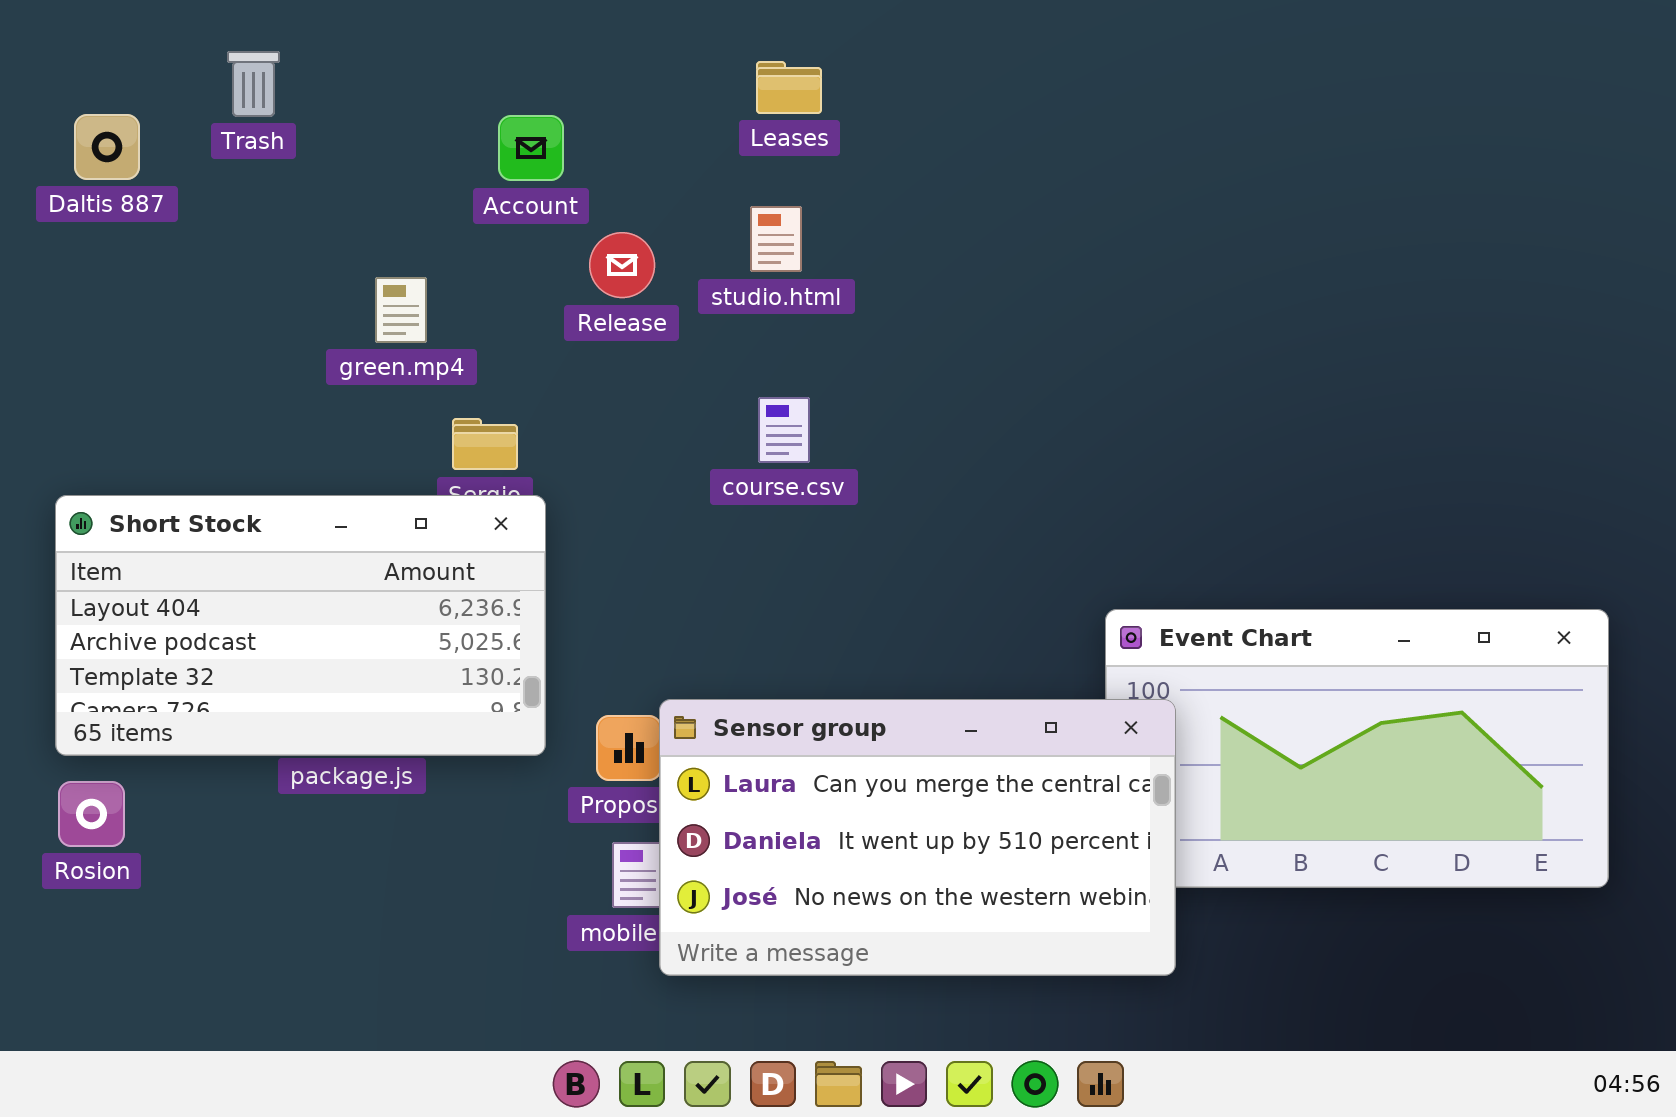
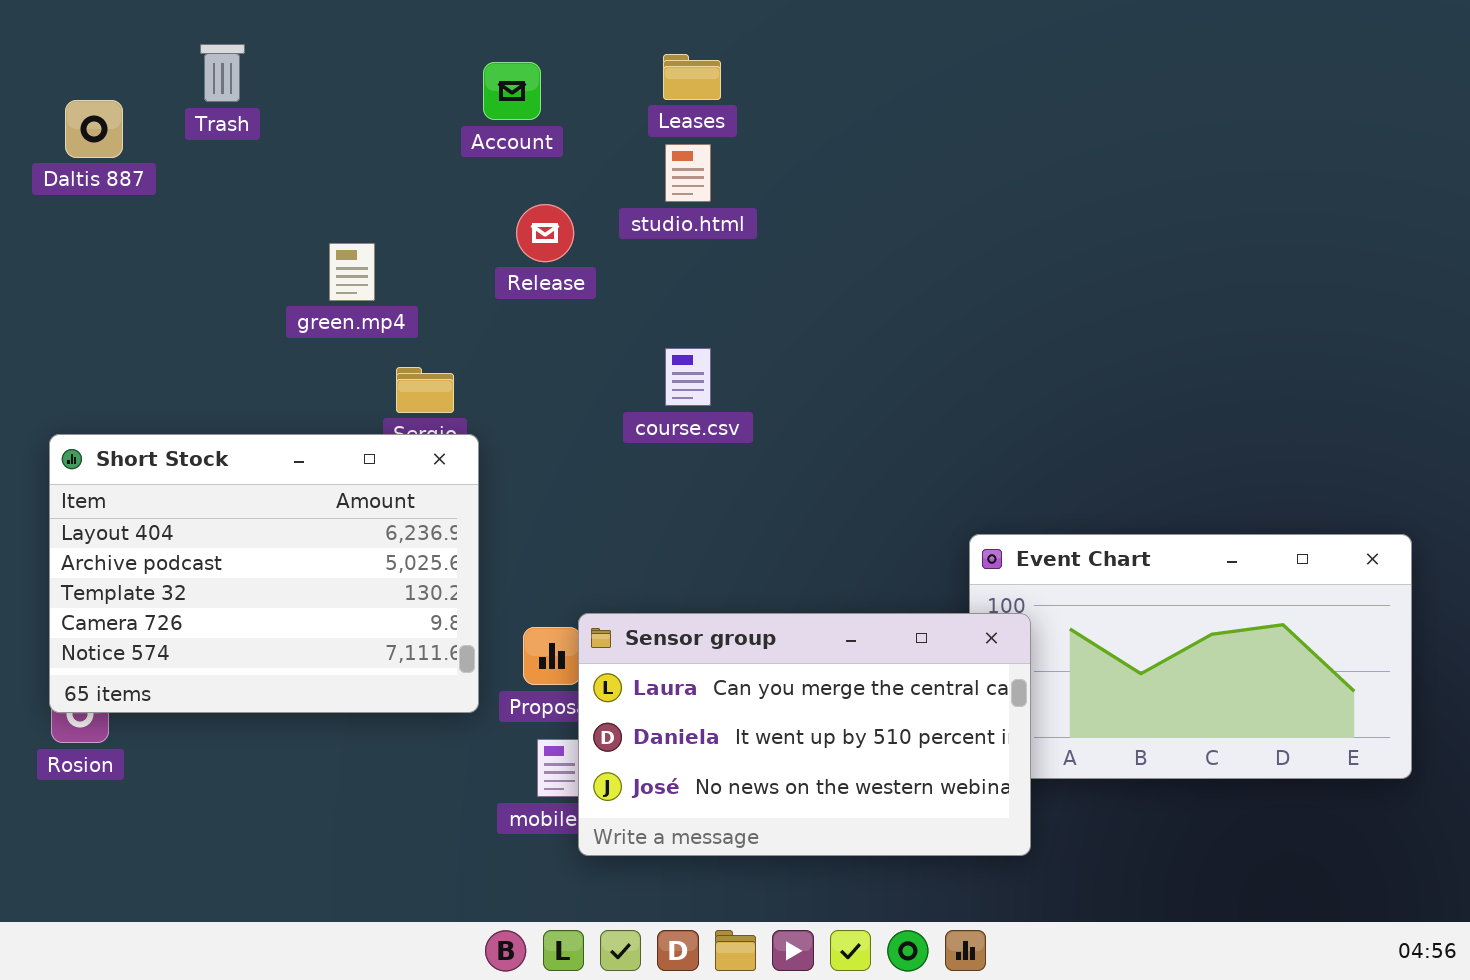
Account: [498,115,564,181] -> [483,62,541,120], moved
studio.html: [750,206,802,272] -> [665,144,711,202], moved
Short Stock: [55,495,546,756] -> [49,434,479,713], resized

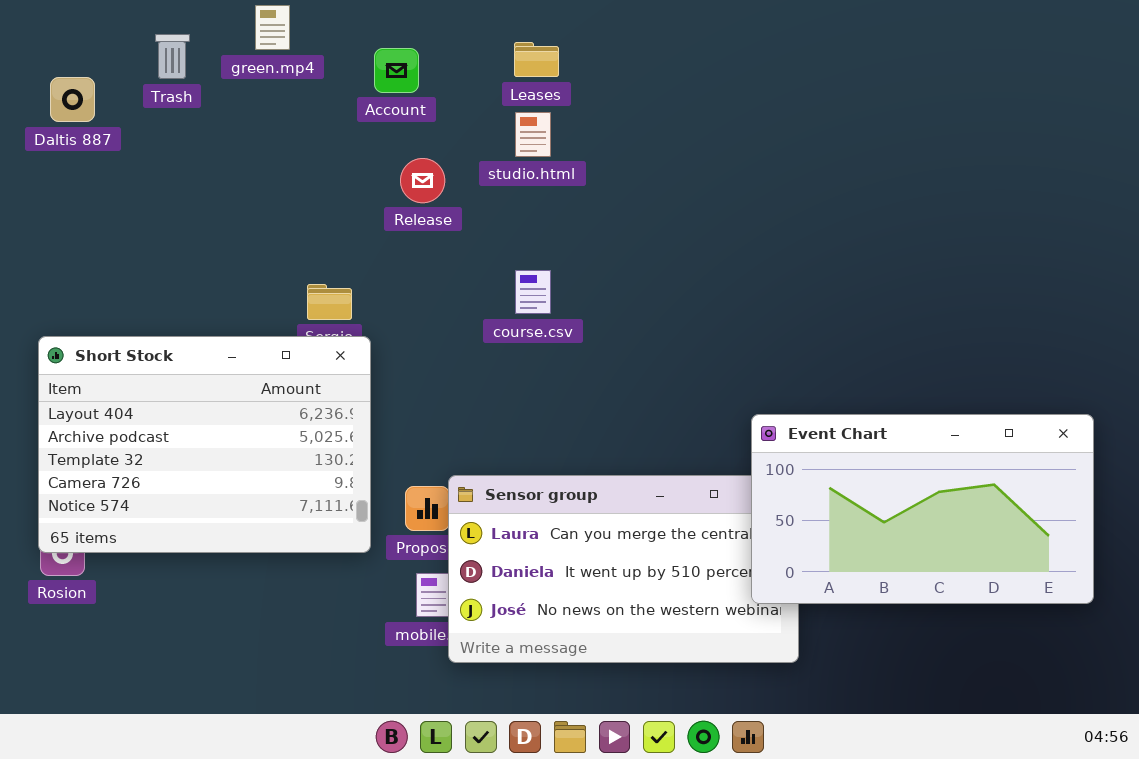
green.mp4: [329,243,375,301] -> [255,5,290,50], moved
Event Chart: [969,534,1412,779] -> [751,414,1094,604], raised

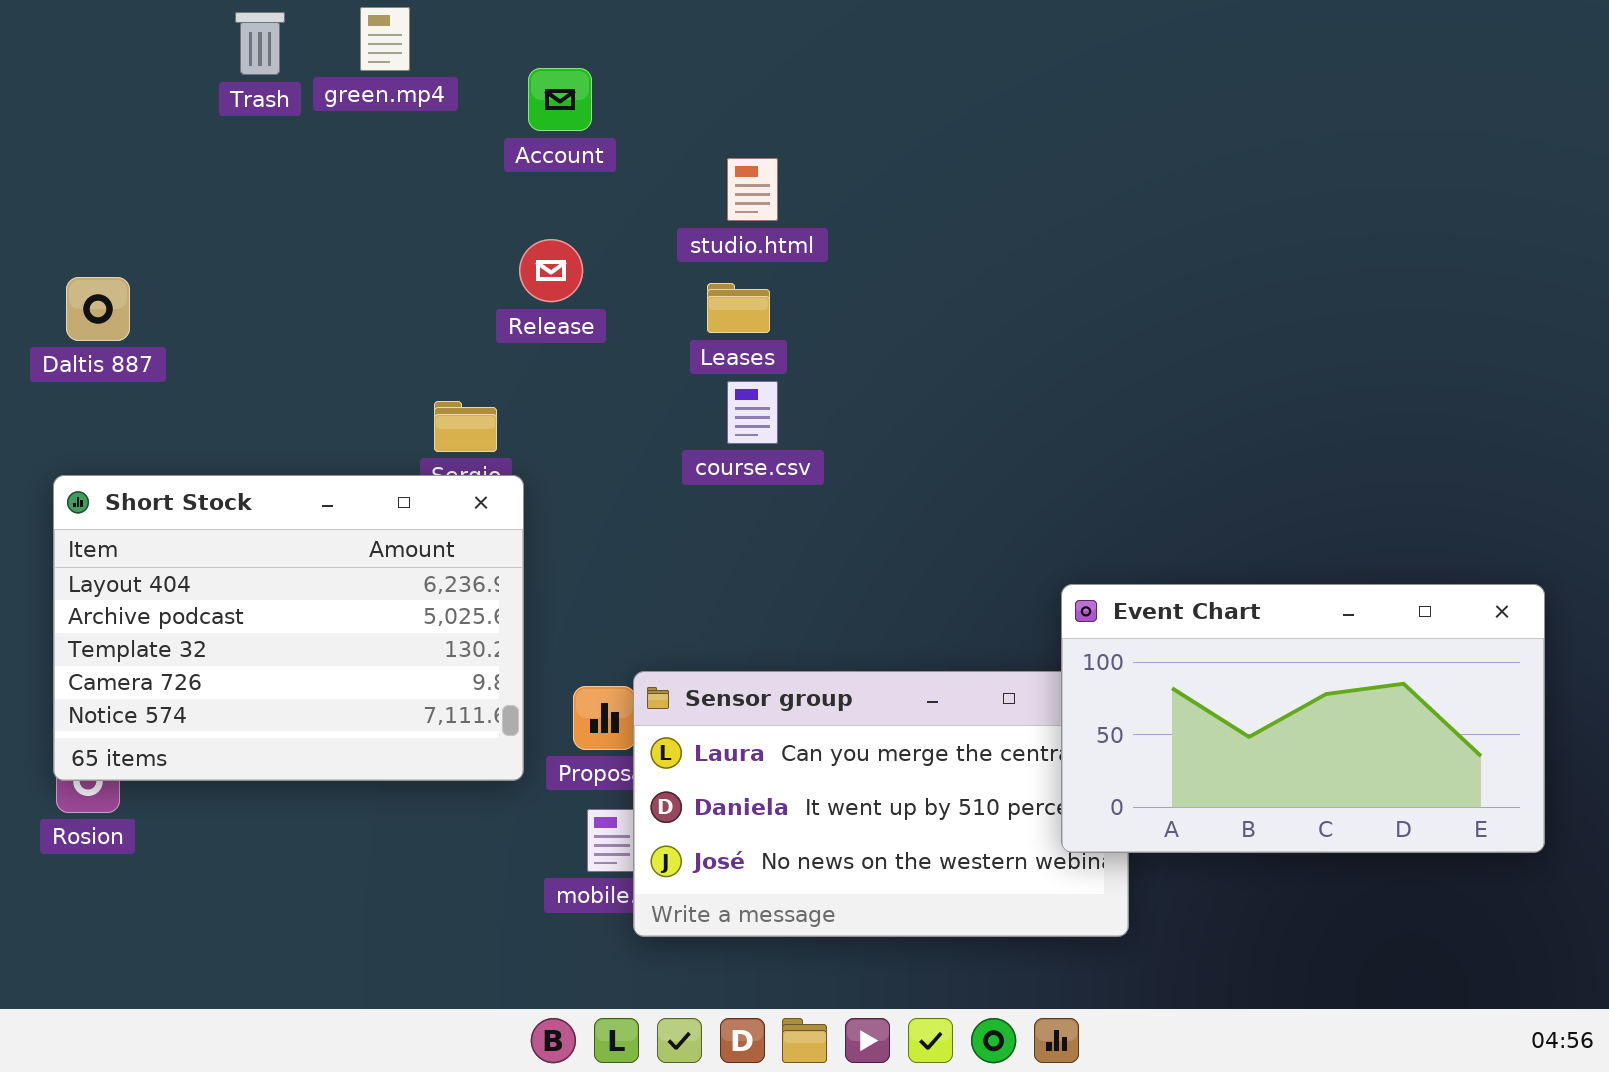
Trash: [155,34,190,79] -> [235,12,285,75], moved
Leases: [514,42,559,77] -> [707,283,770,333], moved
Daltis 887: [50,77,95,122] -> [66,277,130,341], moved
Release: [400,158,445,203] -> [519,239,583,302], moved

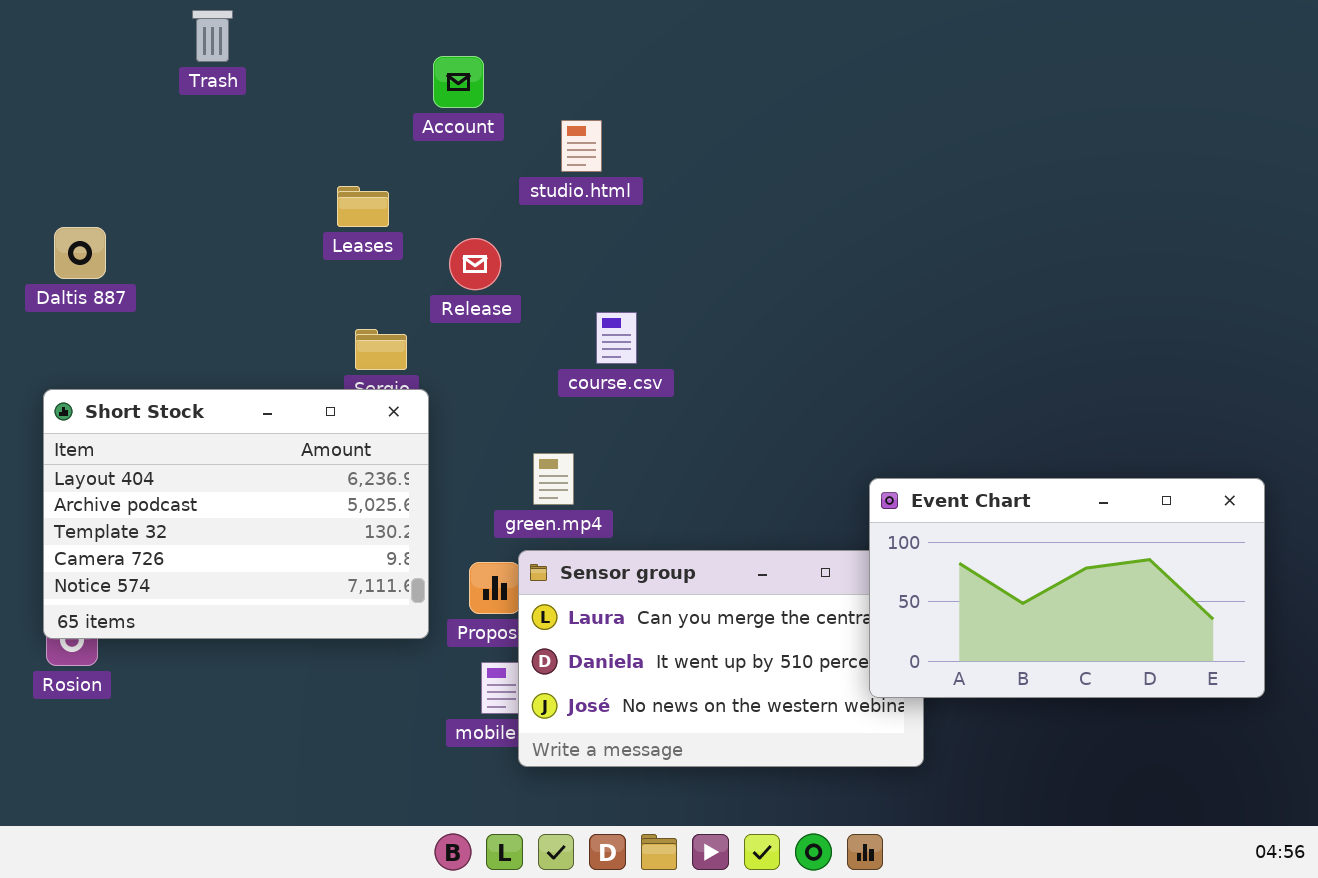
green.mp4: [360,7,410,71] -> [533,453,574,505], moved
studio.html: [727,158,778,221] -> [561,120,602,172], moved
Release: [519,239,583,302] -> [449,238,501,290], moved
Leases: [707,283,770,333] -> [337,186,389,227], moved

